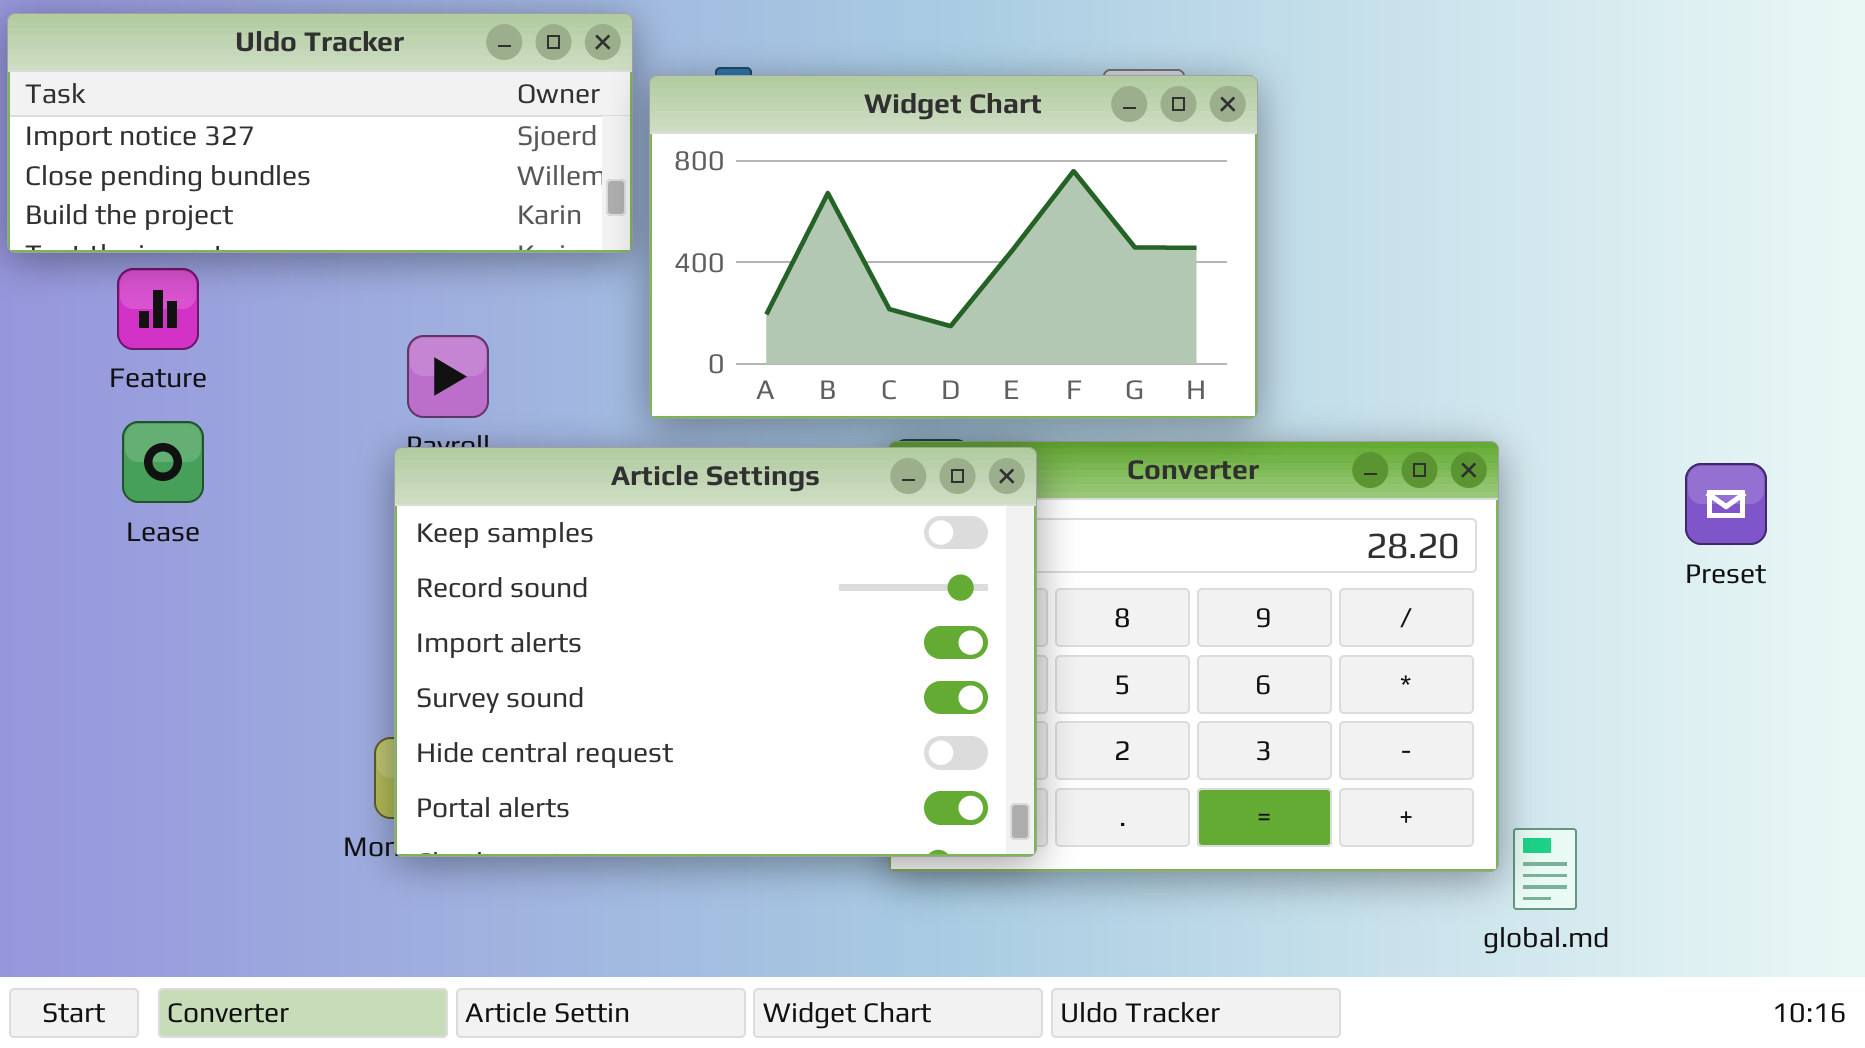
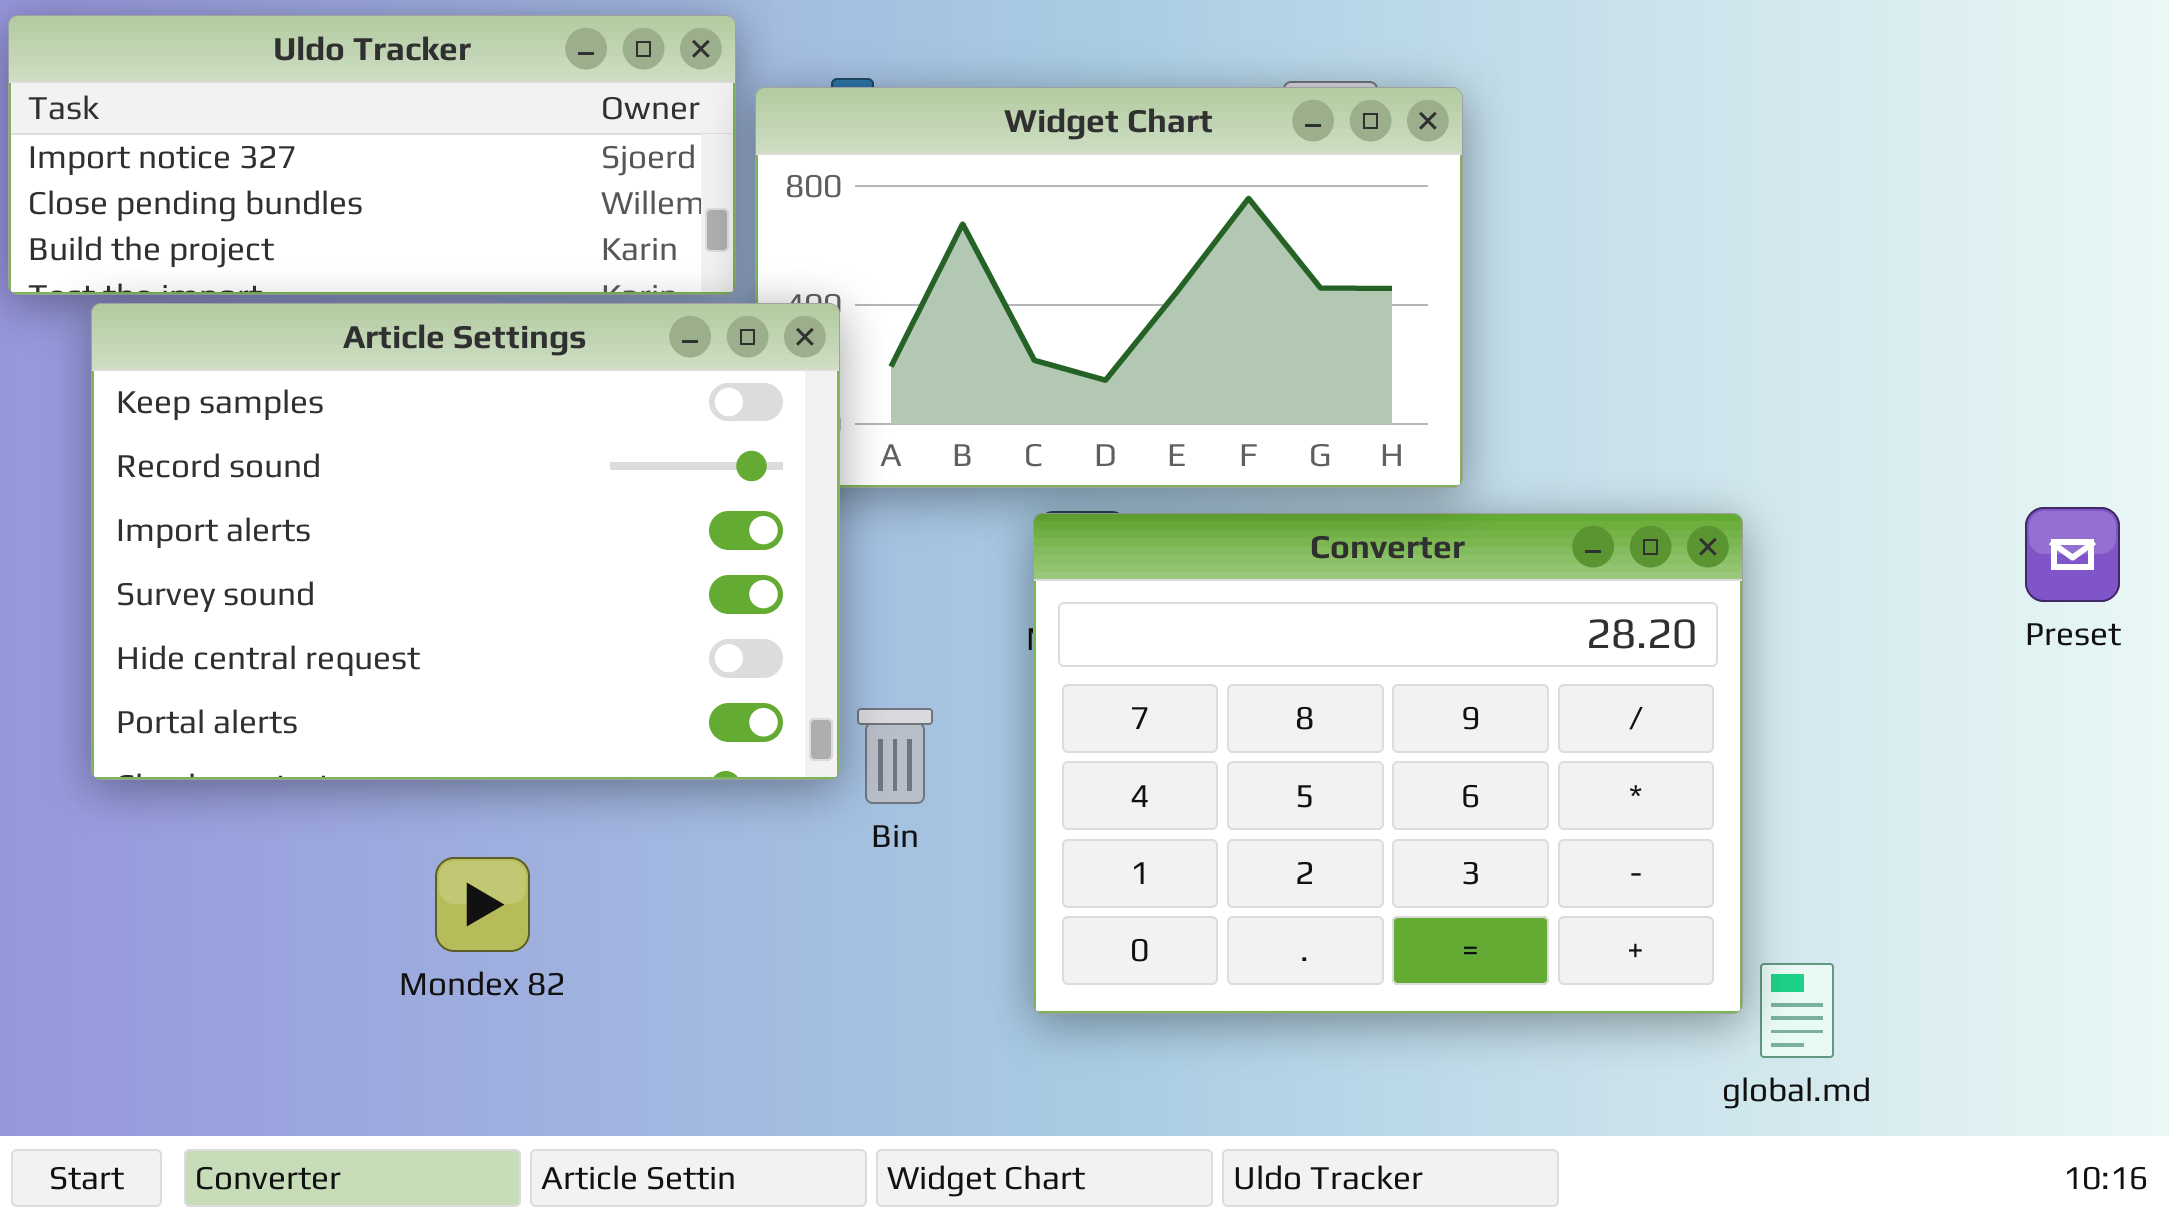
Article Settings: [394,447,1037,857] -> [91,303,840,780], moved
Preset: [1685,463,1767,545] -> [2025,507,2120,602], moved

